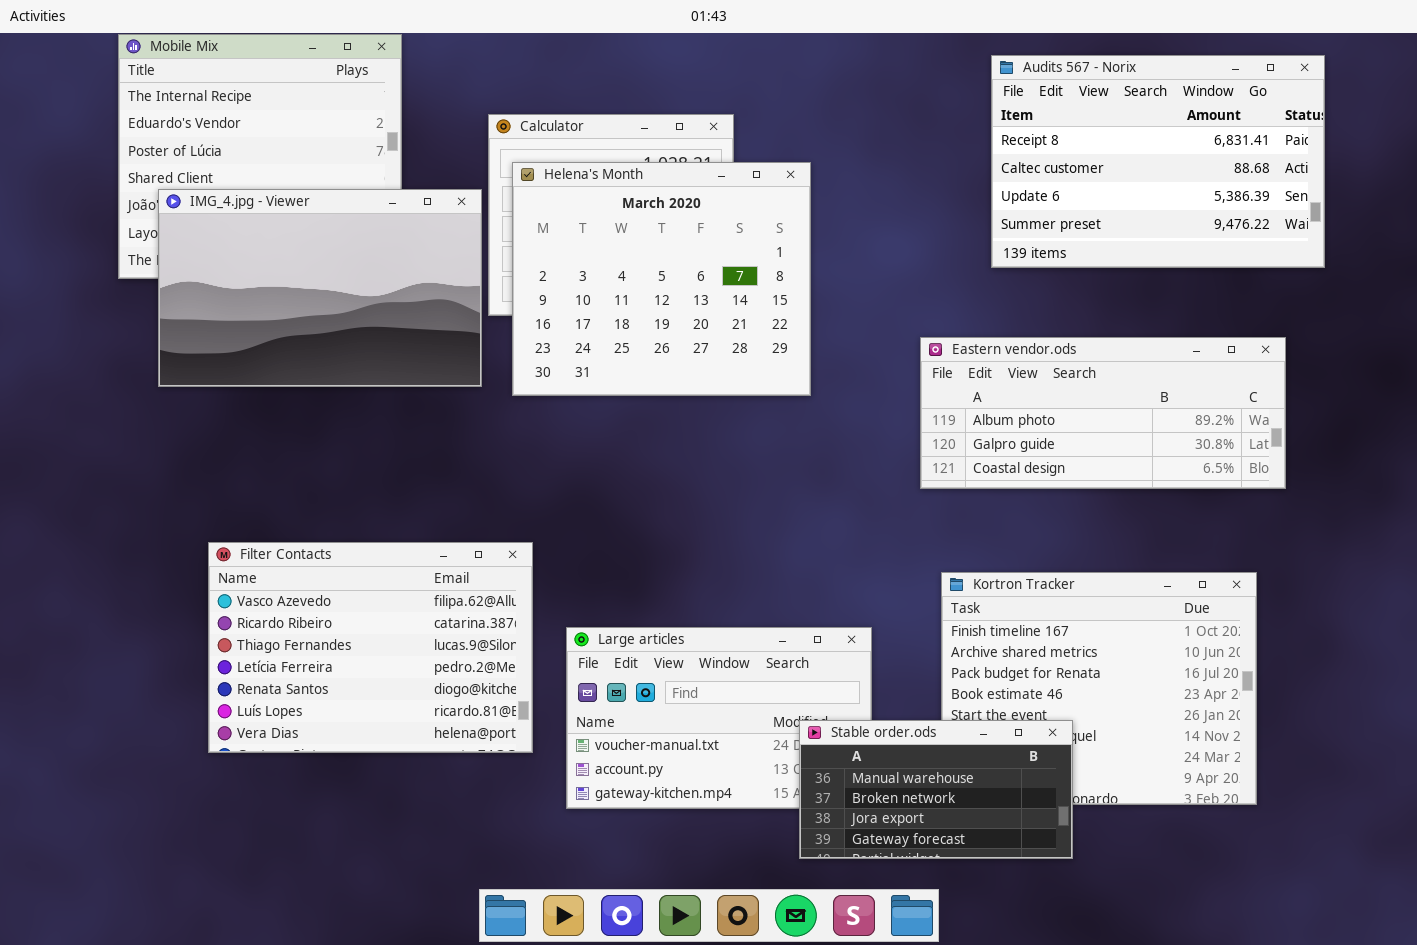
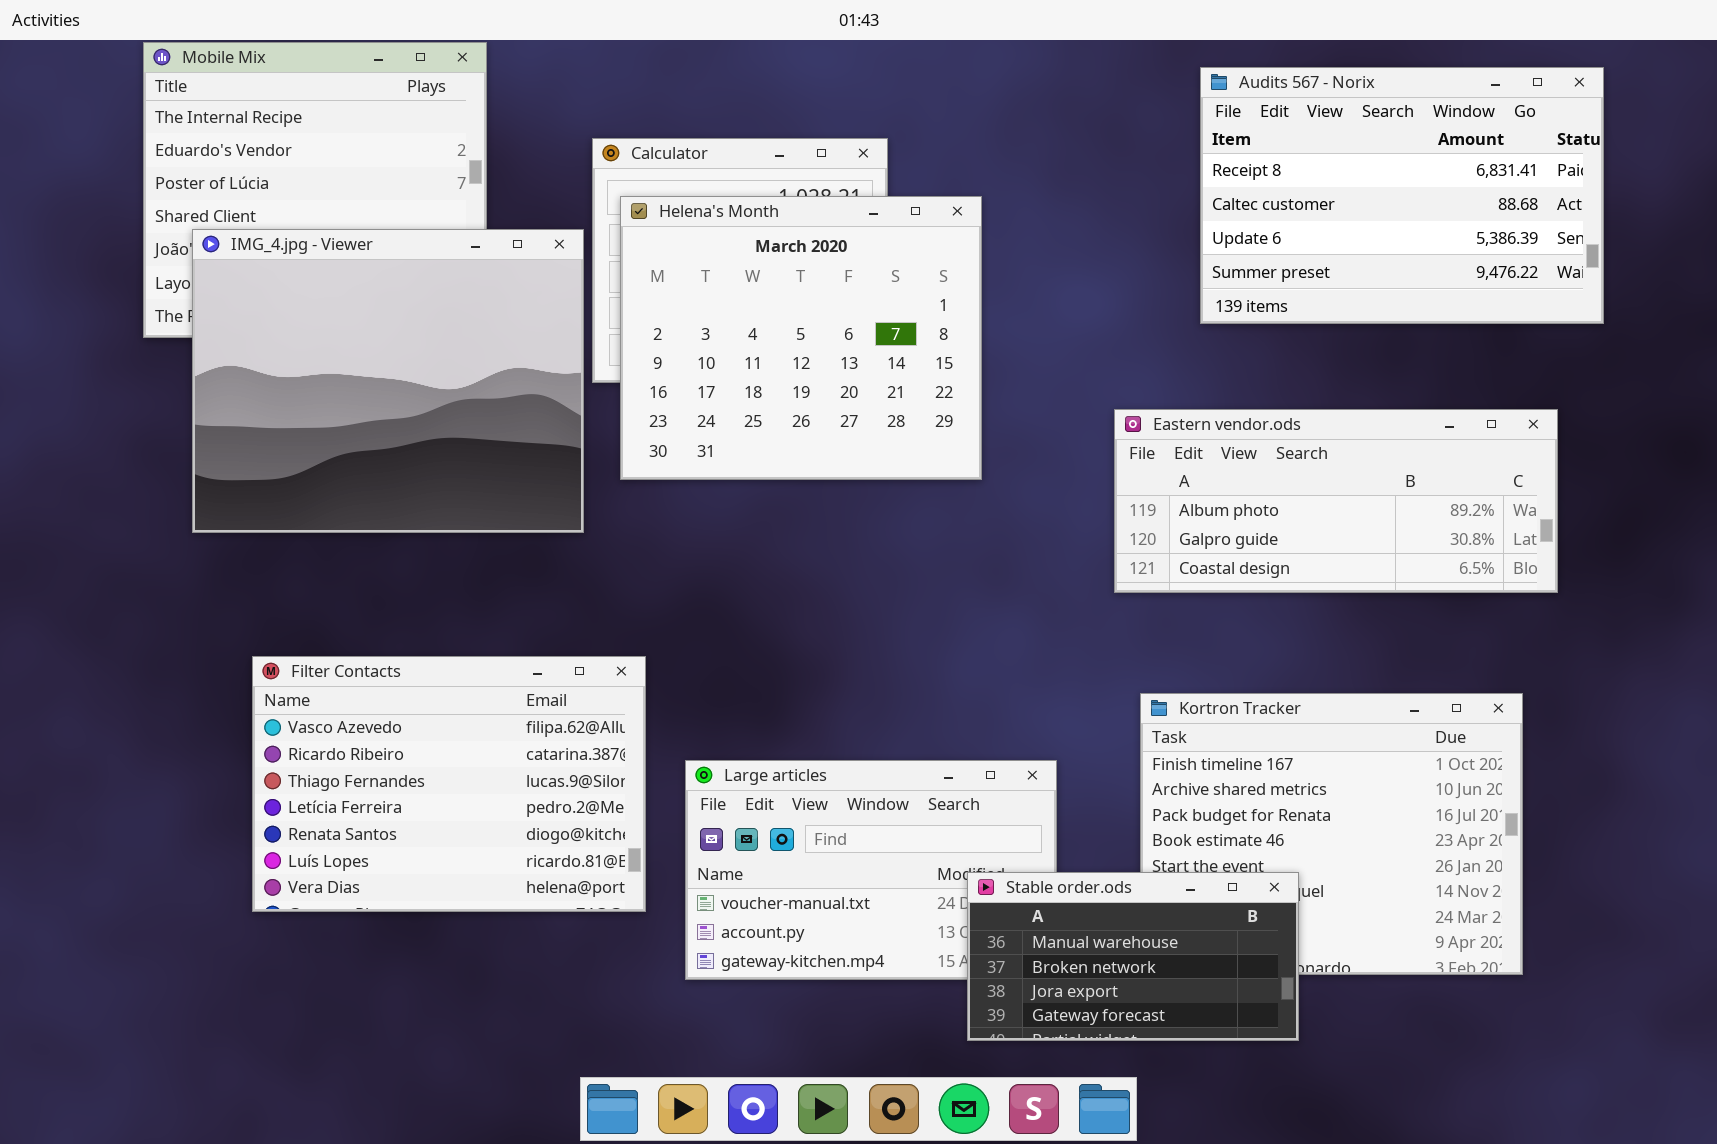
IMG_4.jpg - Viewer: [158,189,482,387] -> [192,229,584,533], resized

